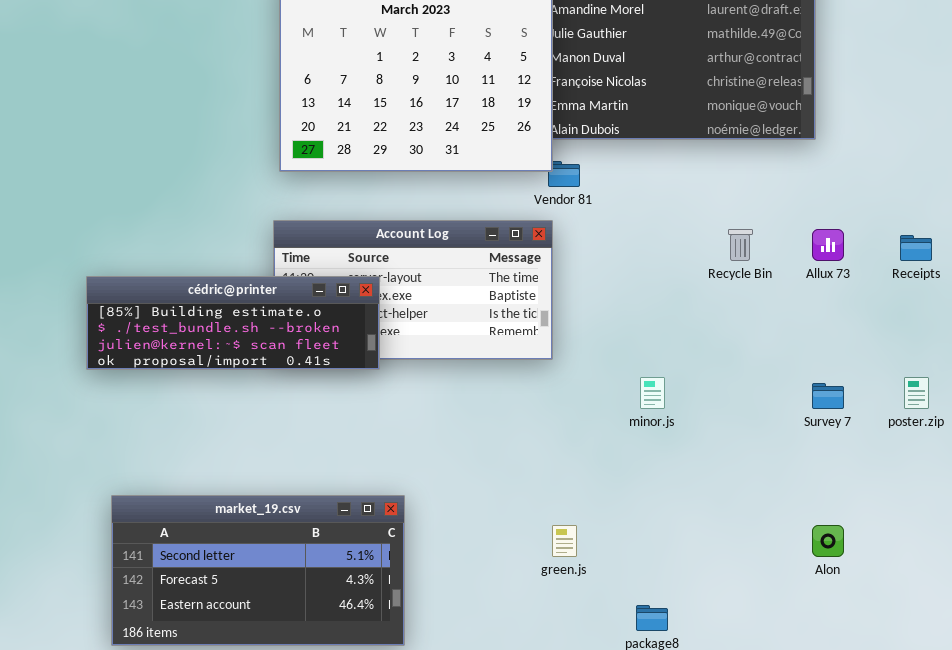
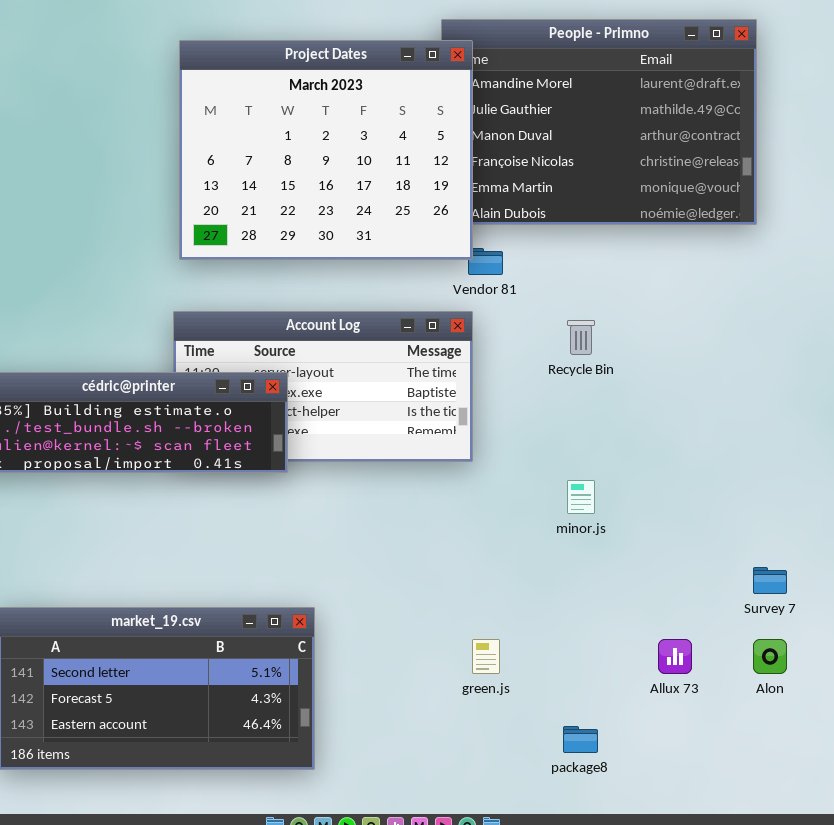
Recycle Bin: [728,229,753,261] -> [567,320,595,355], moved
Allux 73: [812,229,844,261] -> [658,639,692,674], moved
Survey 7: [812,383,844,409] -> [753,567,787,594], moved

